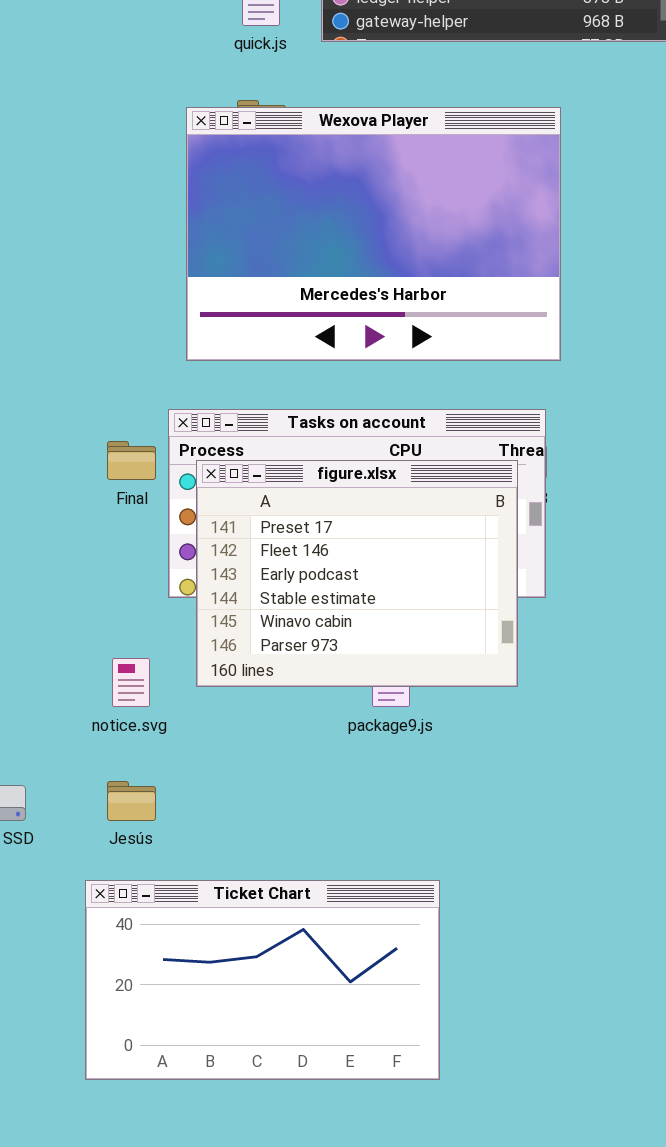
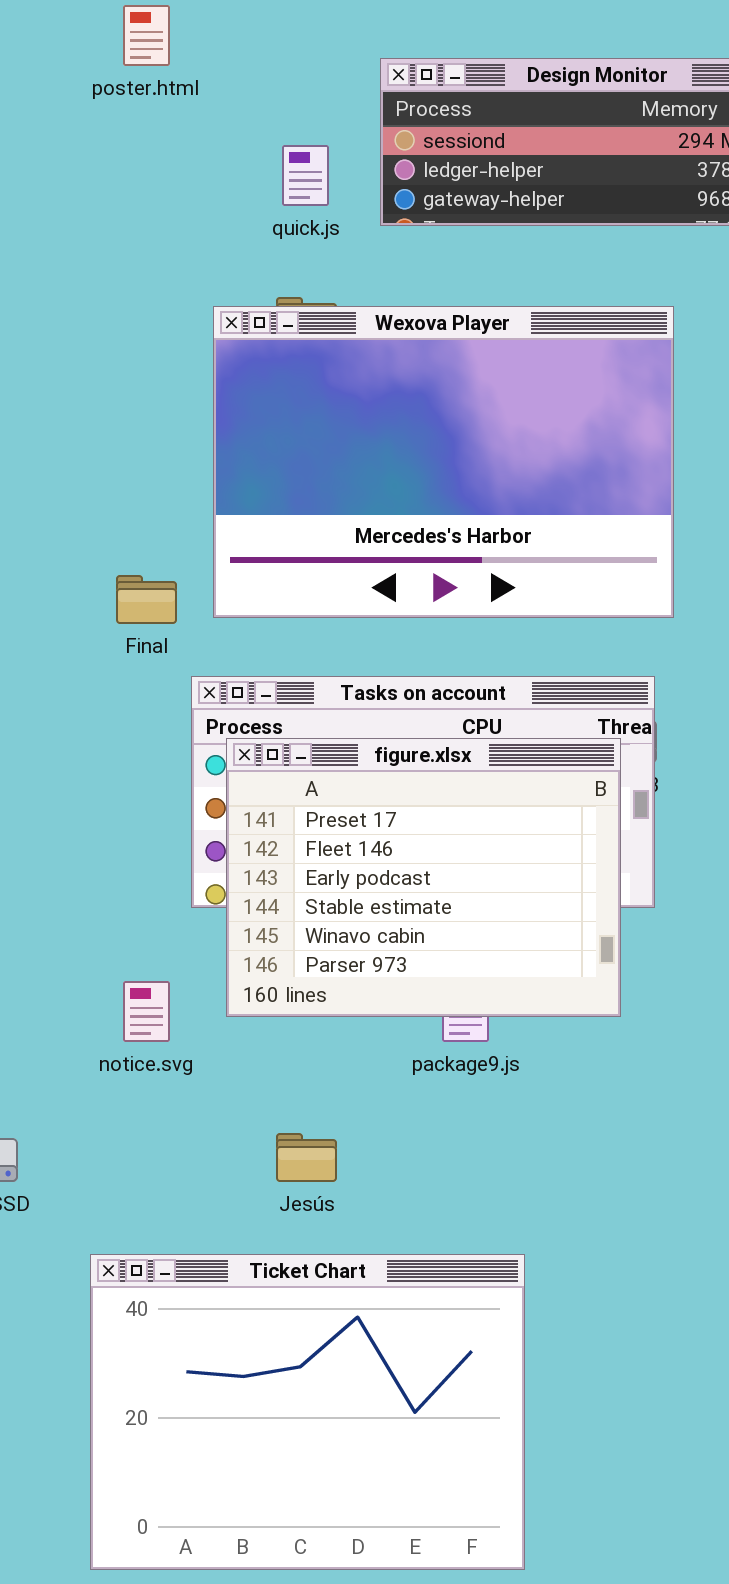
Final: [107,441,156,480] -> [116,575,177,624], moved
Jesús: [107,781,156,821] -> [276,1133,337,1182], moved
Ticket Chart: [85,880,440,1080] -> [90,1254,525,1570], resized

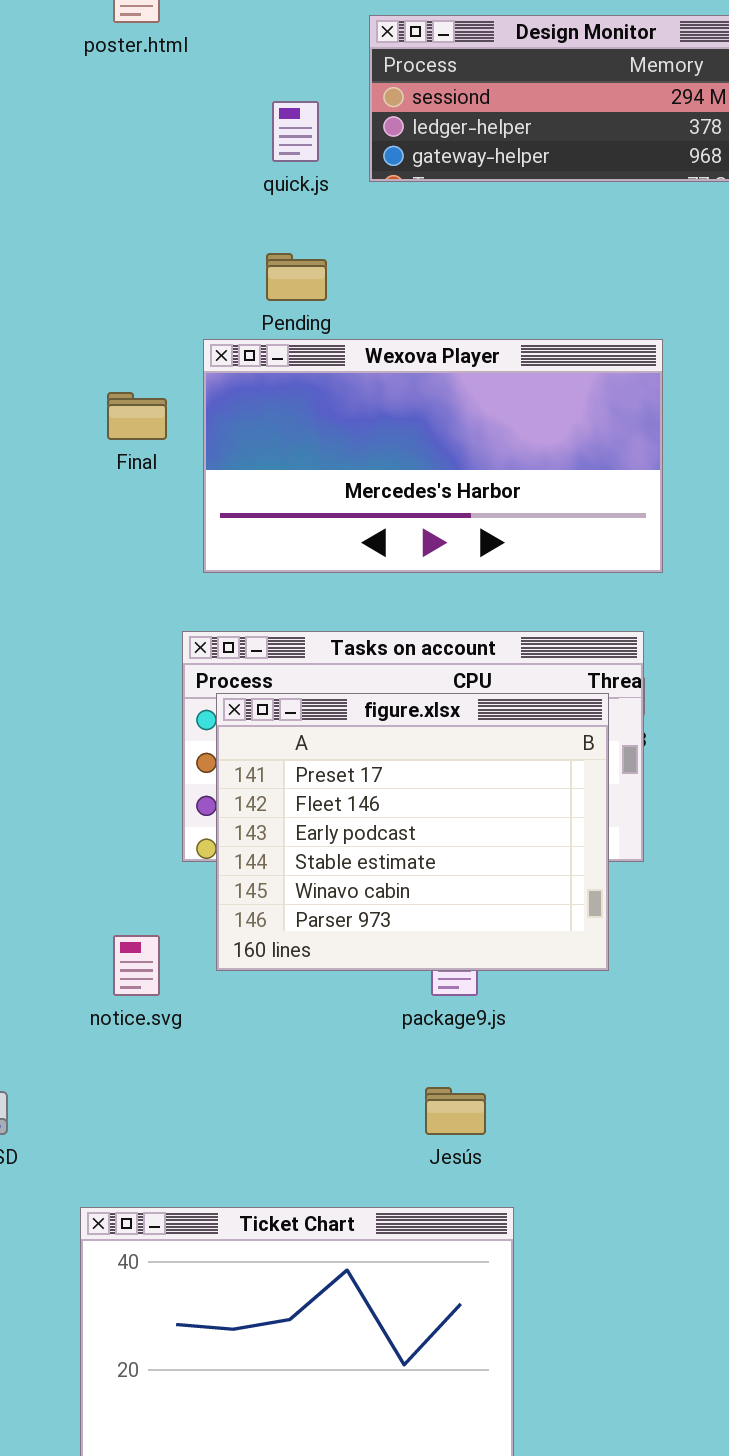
Wexova Player: [213,306,674,618] -> [203,339,663,573], resized
Final: [116,575,177,624] -> [107,392,167,440], moved
Jesús: [276,1133,337,1182] -> [425,1087,486,1135], moved

